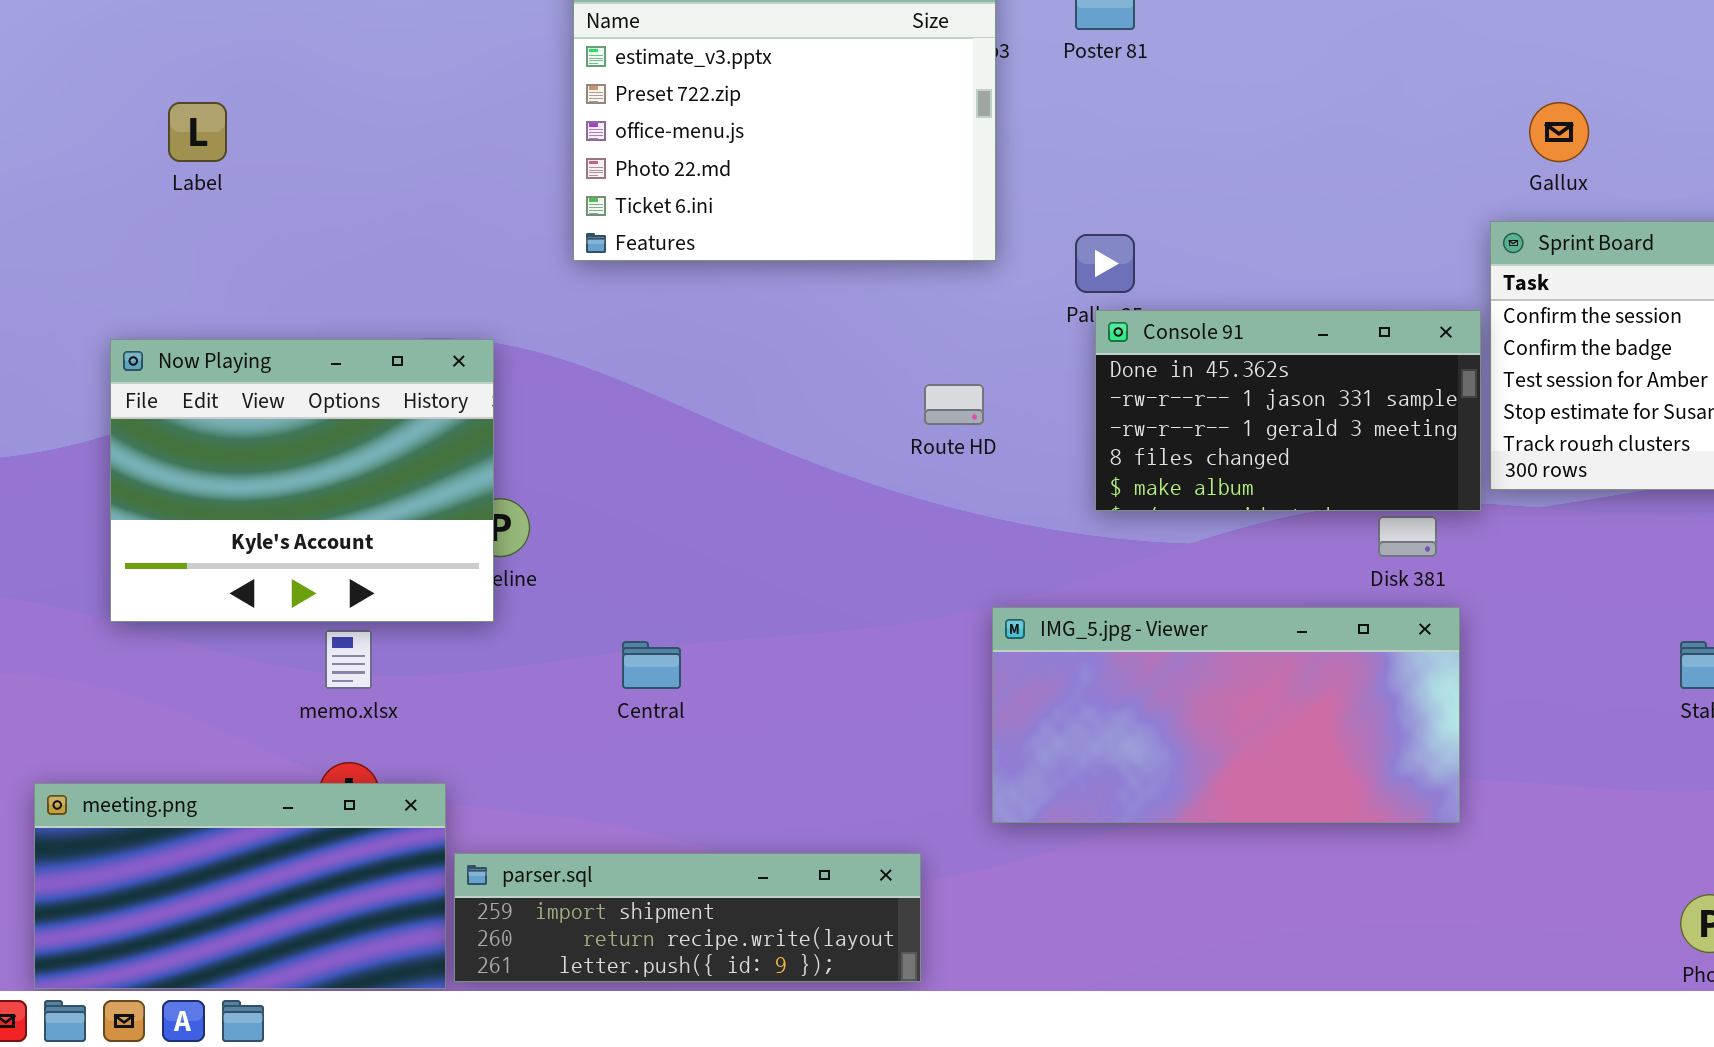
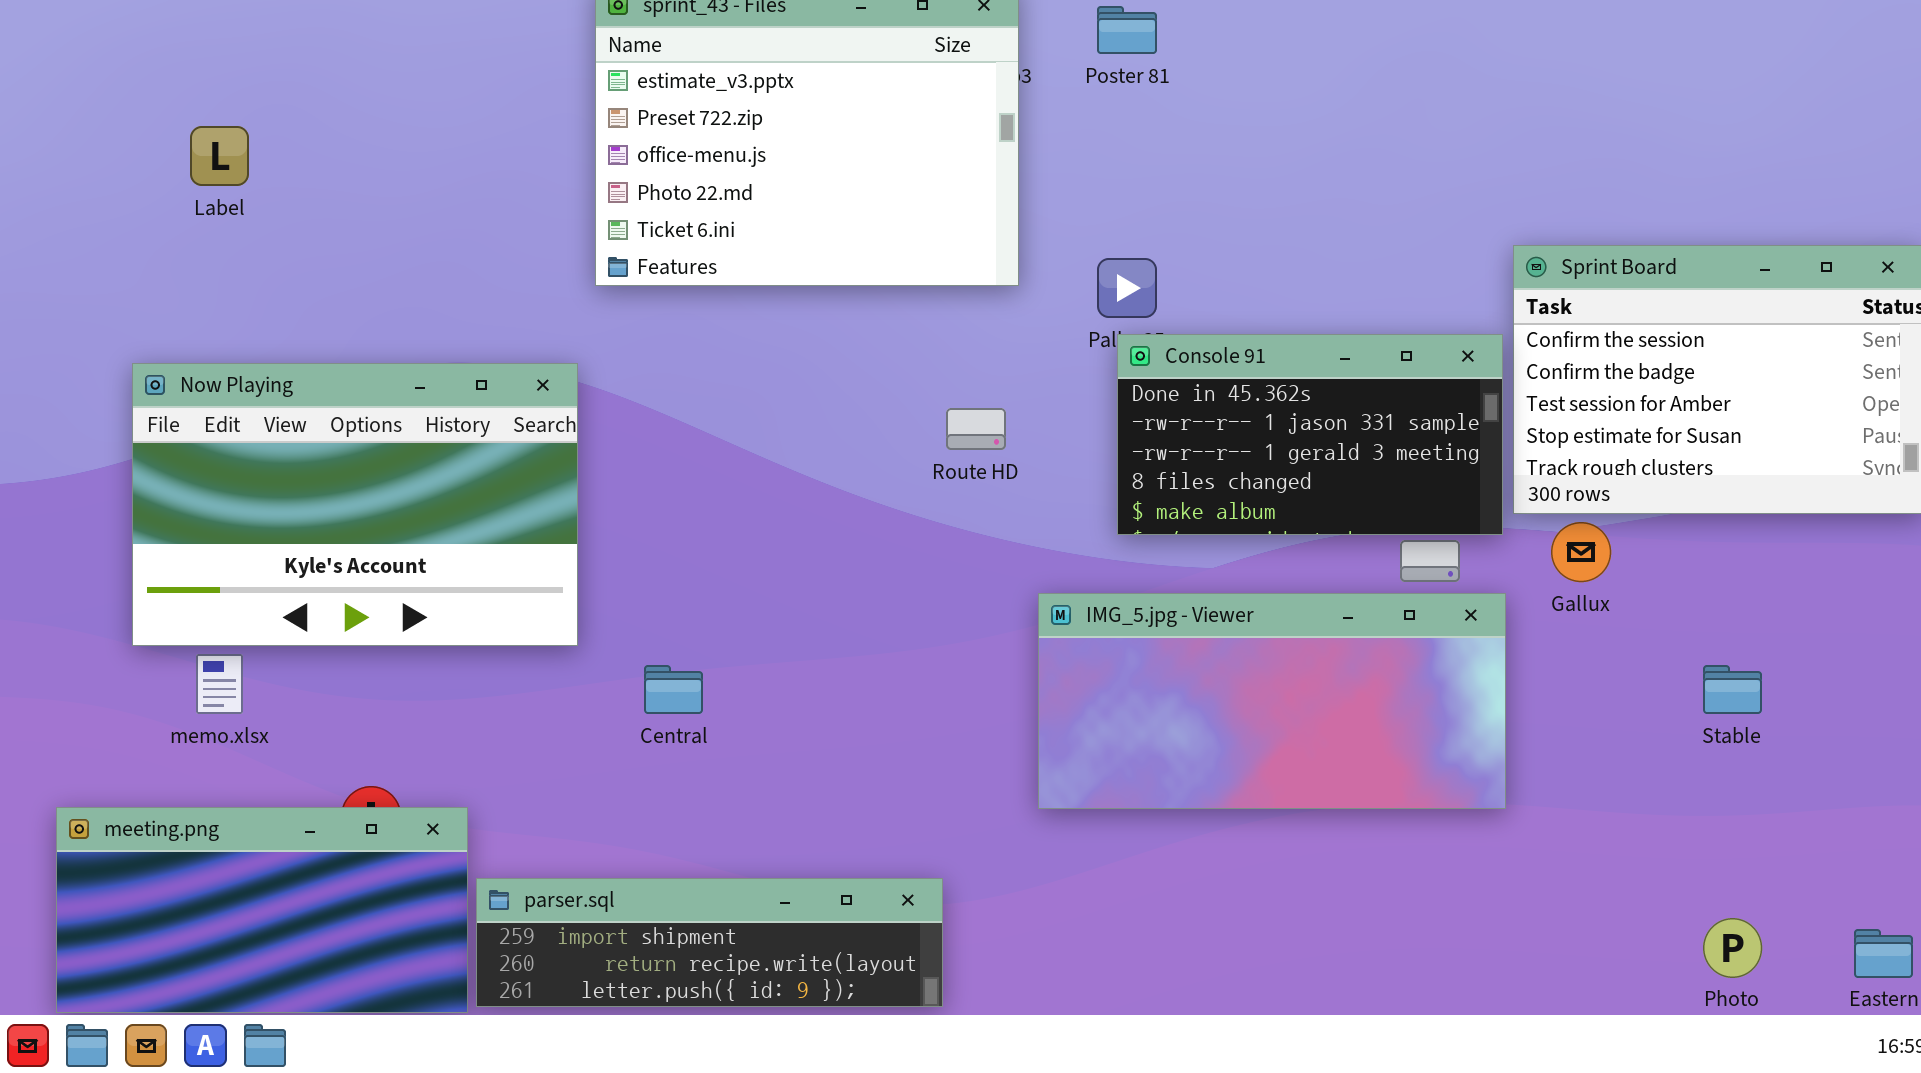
Gallux: [1529,102,1589,162] -> [1551,522,1611,582], moved
Now Playing: [110,339,494,622] -> [132,363,578,646], resized
IMG_5.jpg - Viewer: [992,607,1460,823] -> [1038,593,1506,809], moved
memo.xlsx: [325,630,372,689] -> [196,654,243,714], moved

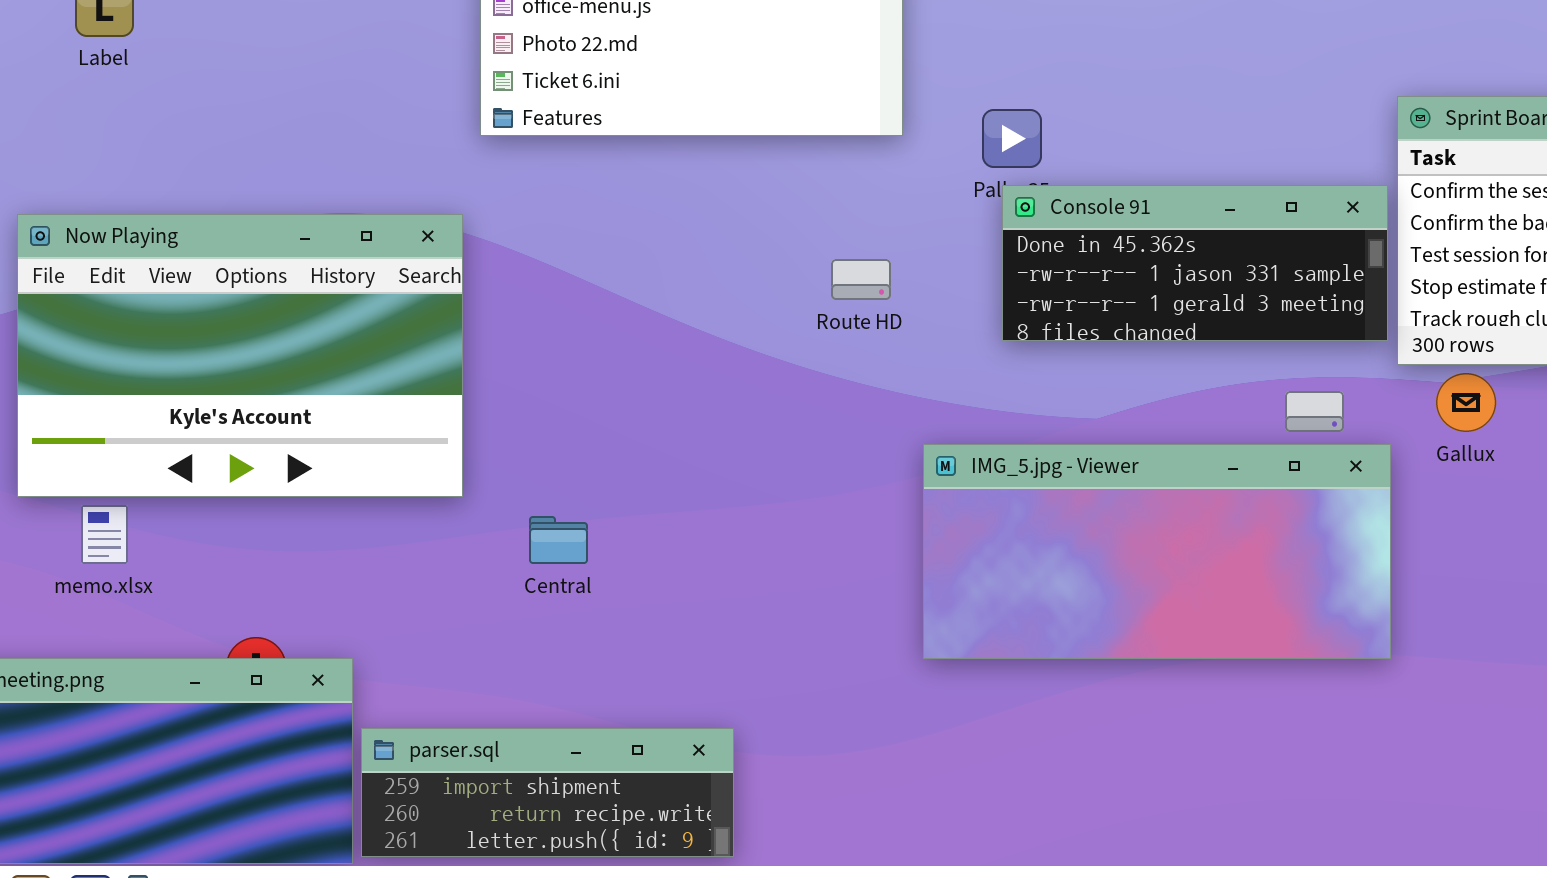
Console 91: [1117,334,1503,535] -> [1002,185,1388,341], resized
parser.sql: [476,878,943,1007] -> [361,728,734,857], resized

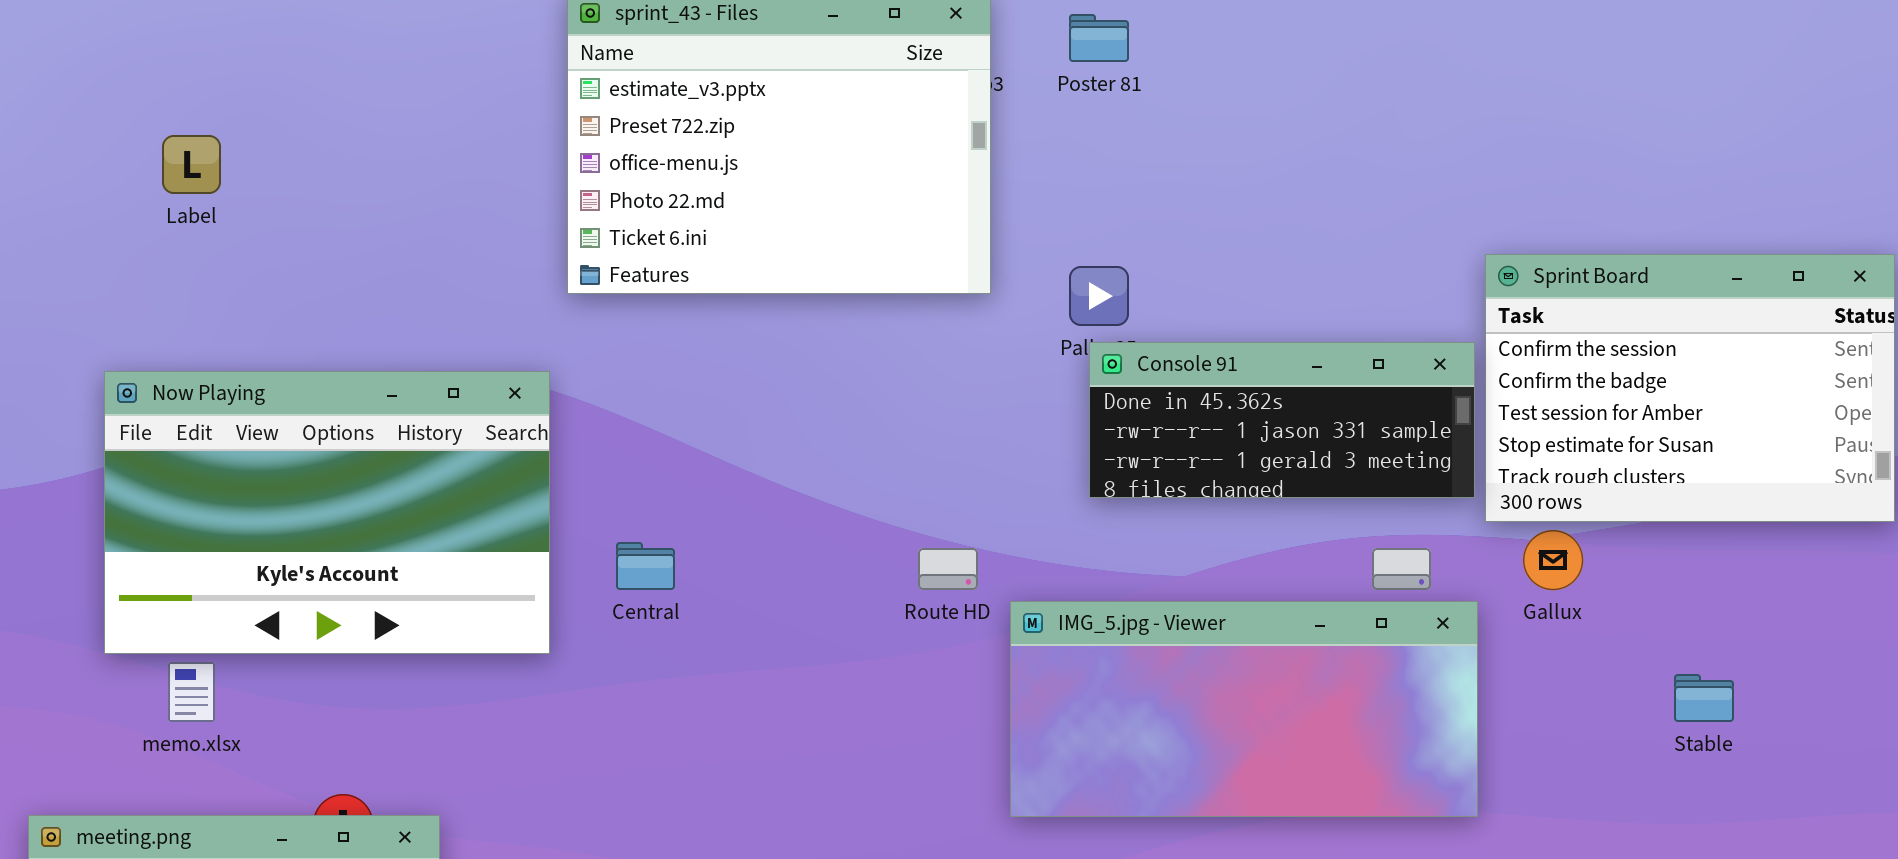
Route HD: [831,259,891,300] -> [918,548,978,590], moved
Central: [529,516,588,564] -> [616,542,675,590], moved

